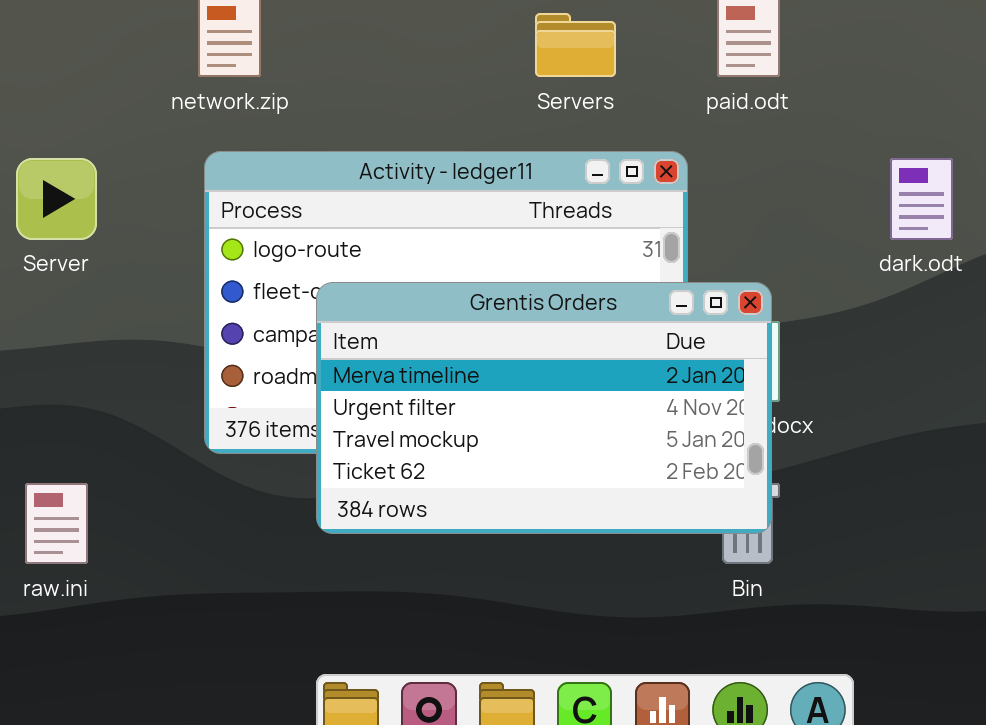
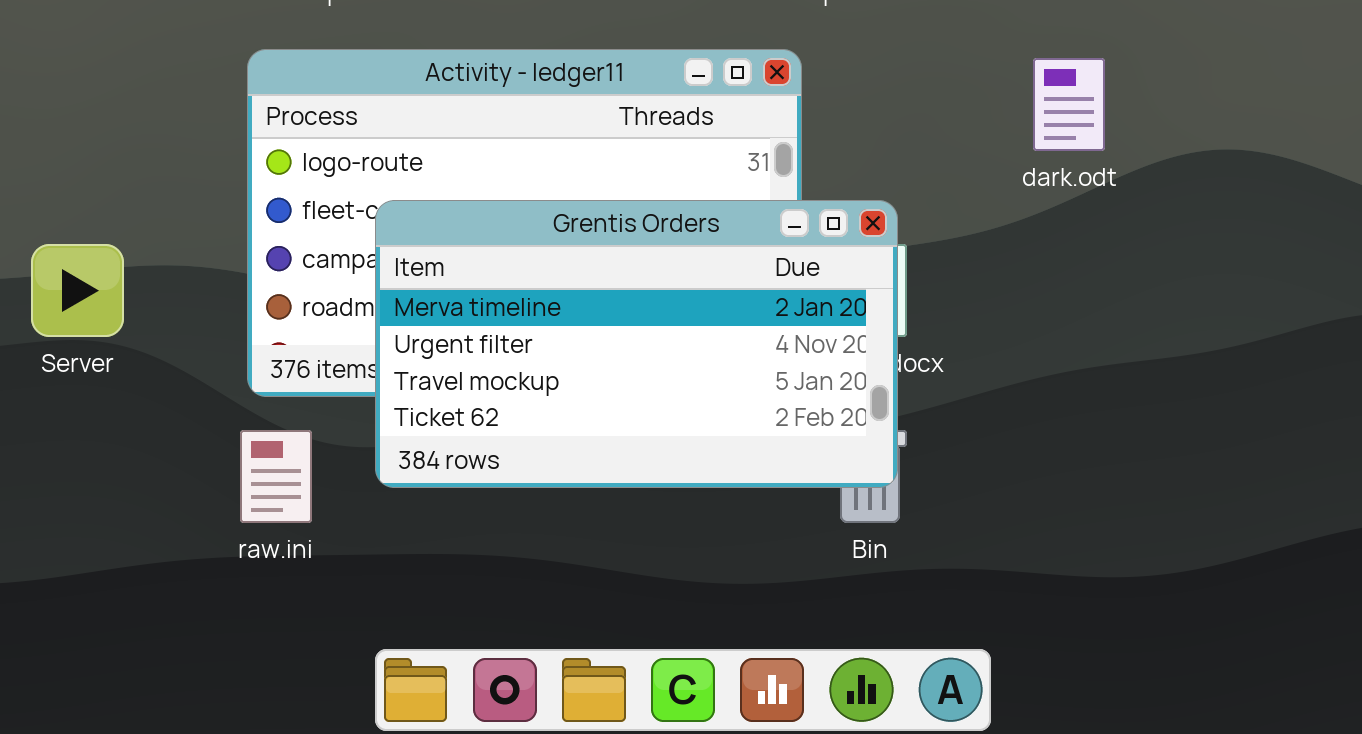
Server: [16,158,97,240] -> [31,244,124,337], moved
raw.ini: [25,483,88,564] -> [240,430,312,523], moved

